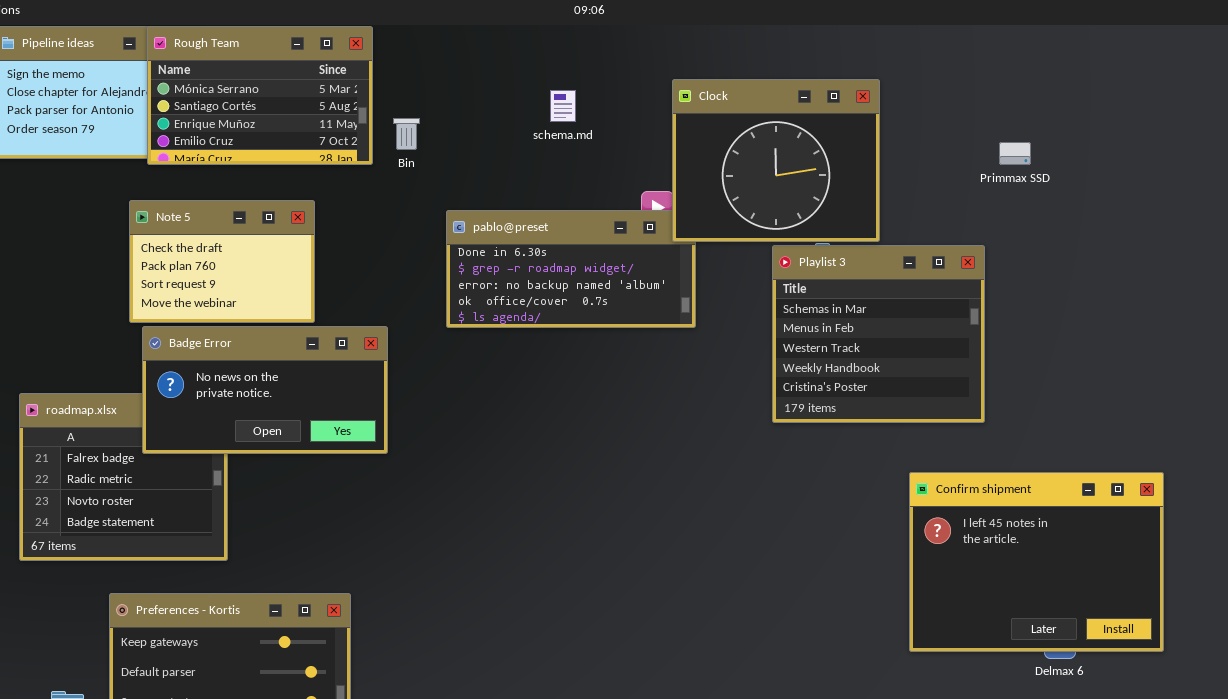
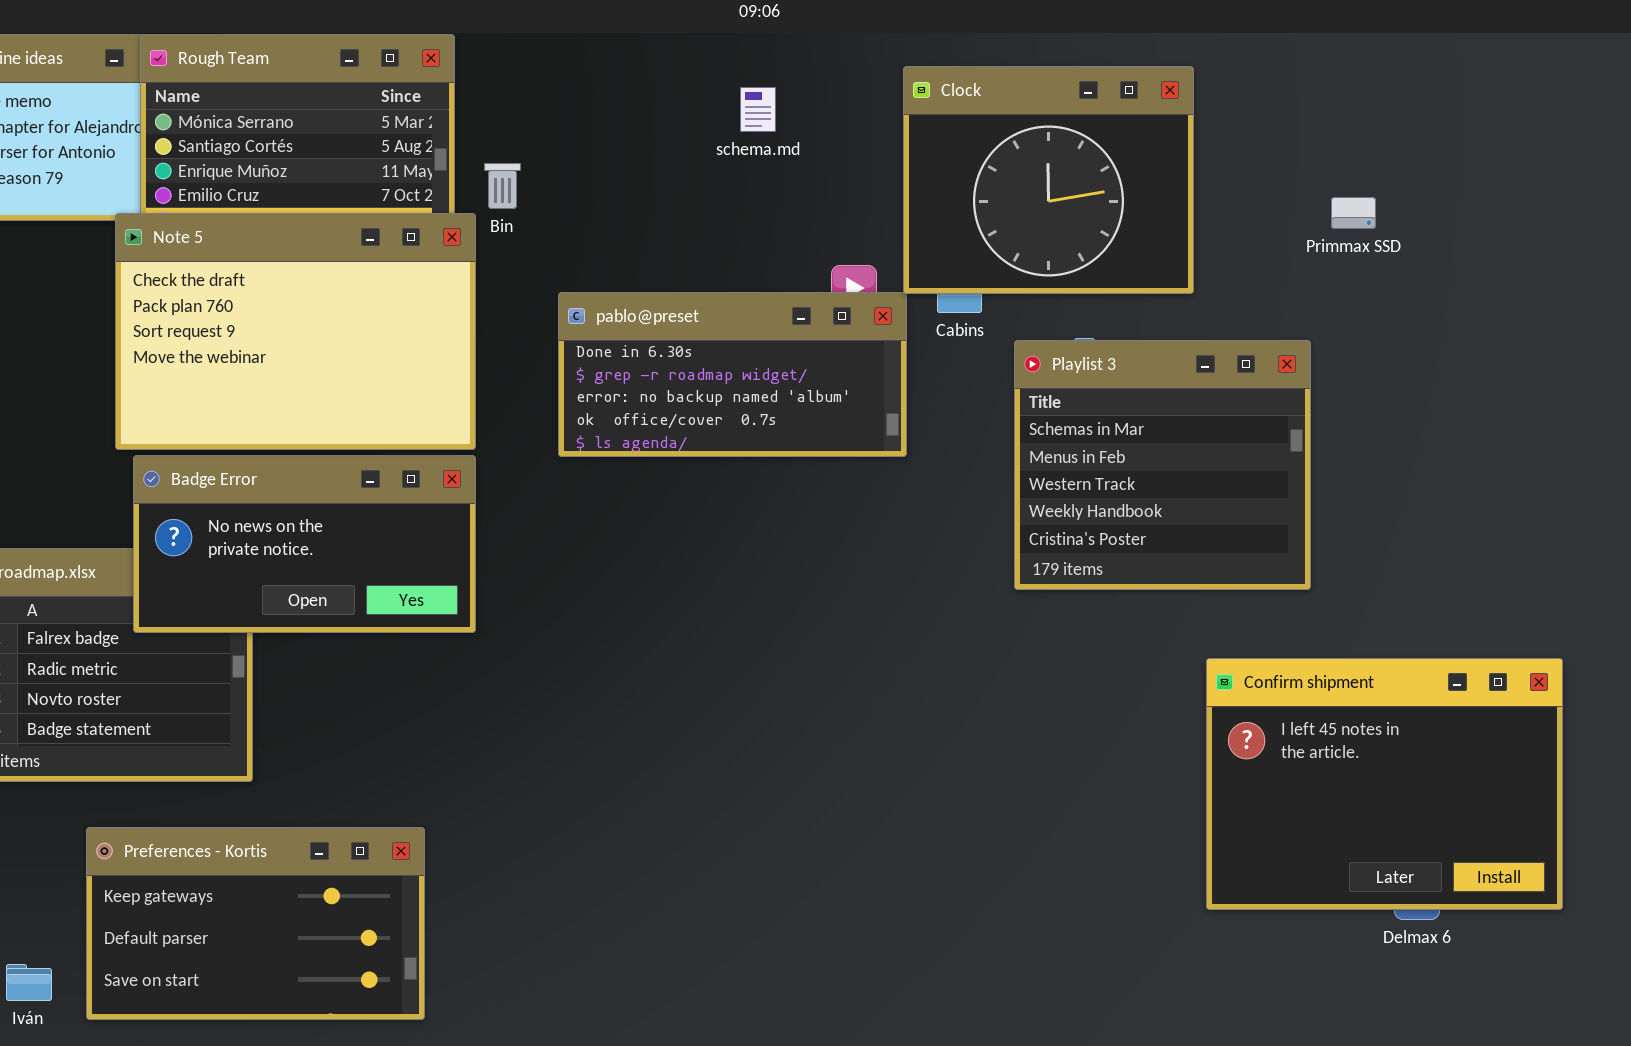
Clock: [672,79,880,242] -> [903,66,1194,294], moved
schema.md: [550,90,576,122] -> [740,87,776,132], moved
Note 5: [129,200,315,323] -> [115,213,476,450], resized

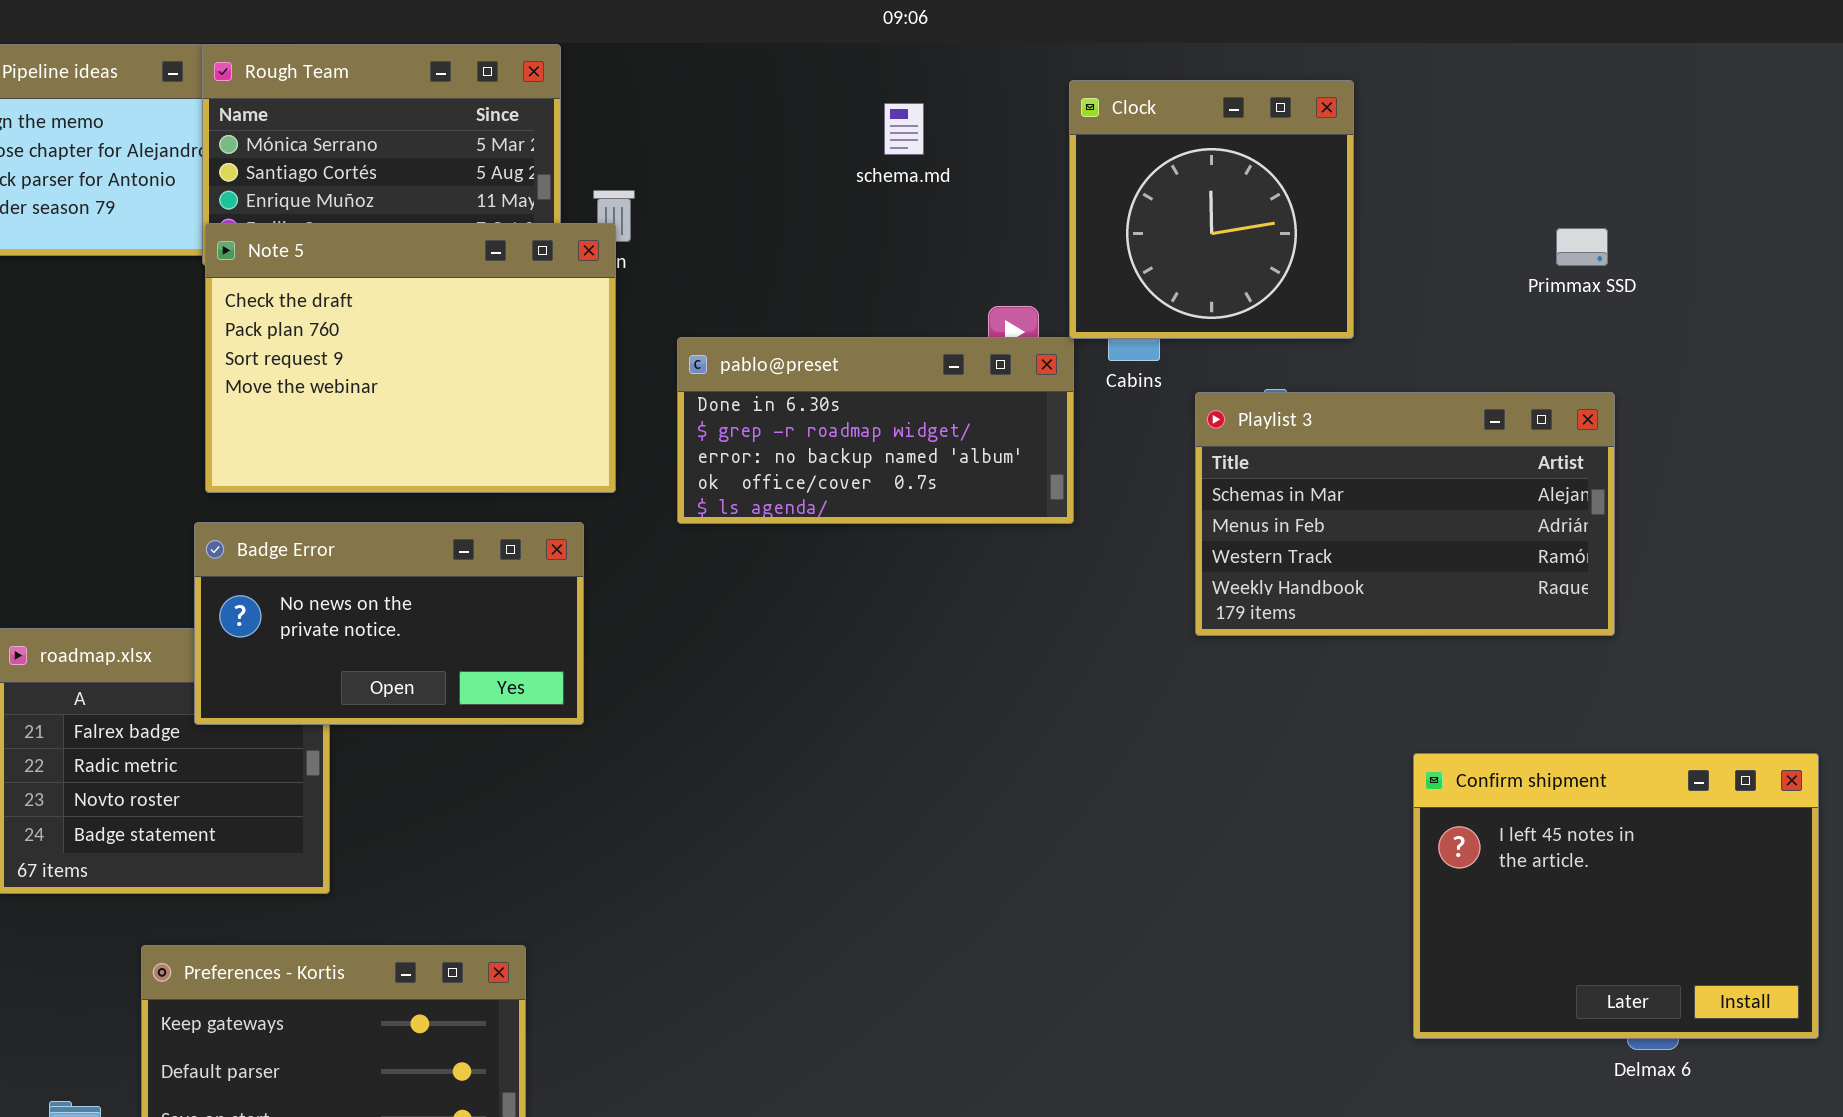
Clock: [903,66,1194,294] -> [1069,80,1354,339], resized
Note 5: [115,213,476,450] -> [205,223,616,493], moved
Playlist 3: [1014,340,1311,590] -> [1195,392,1615,636], resized

